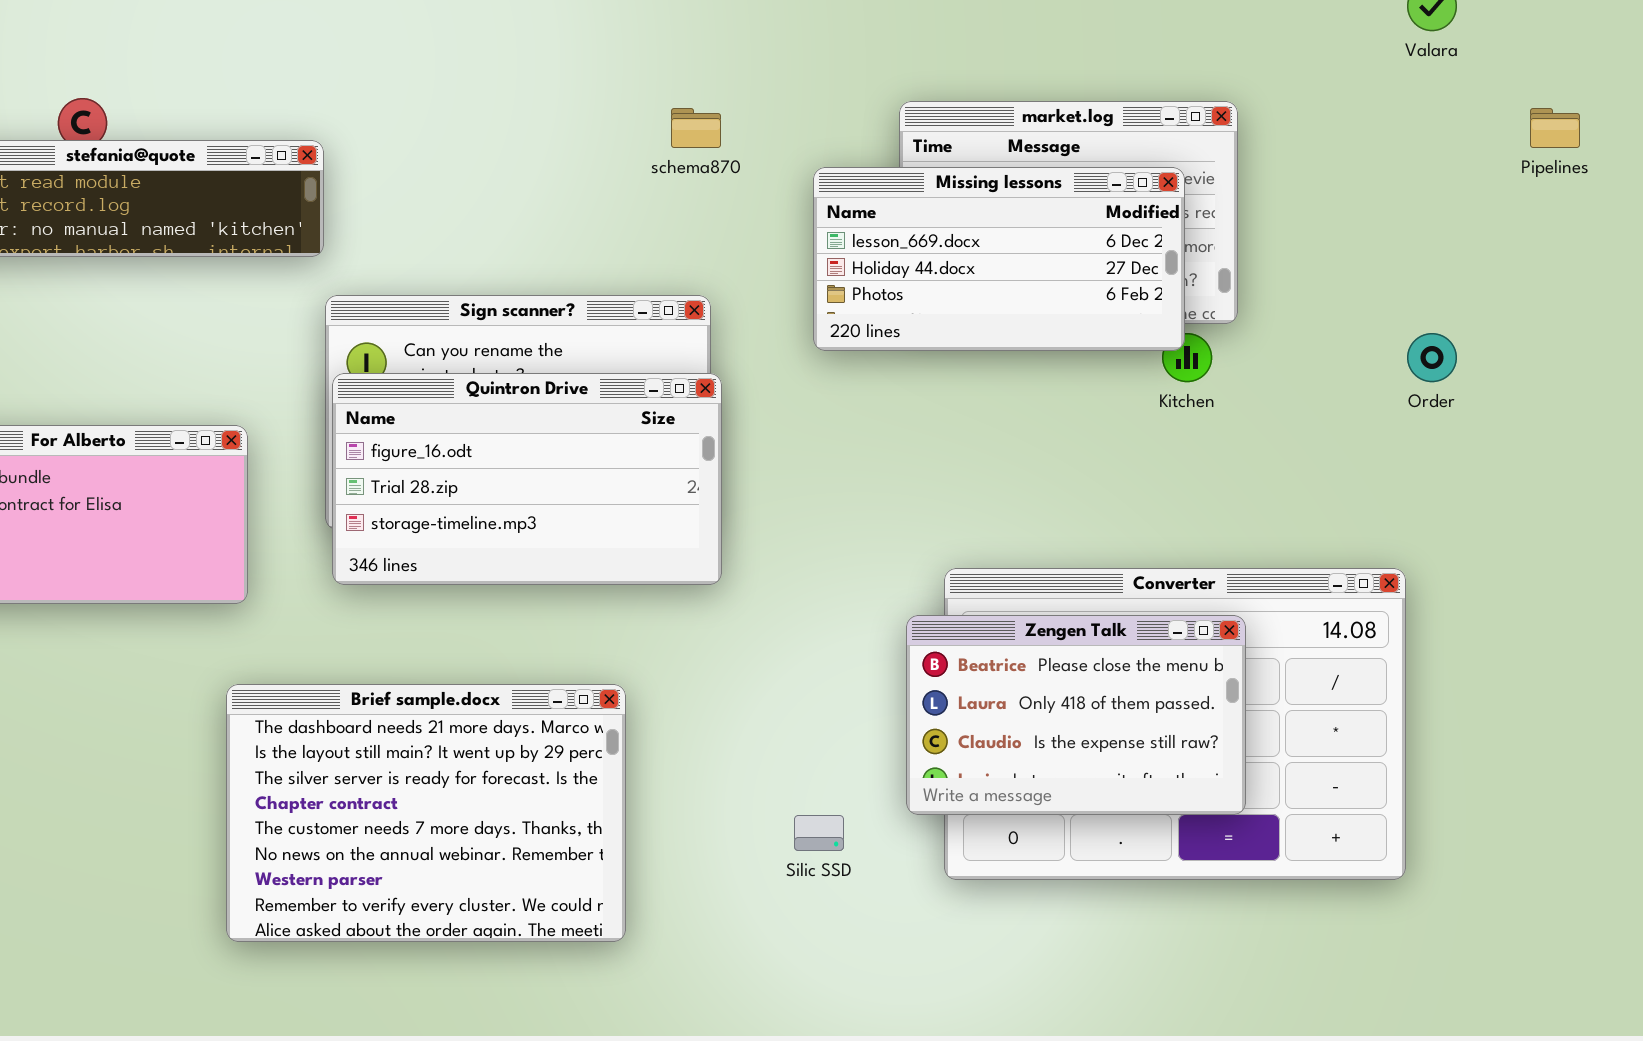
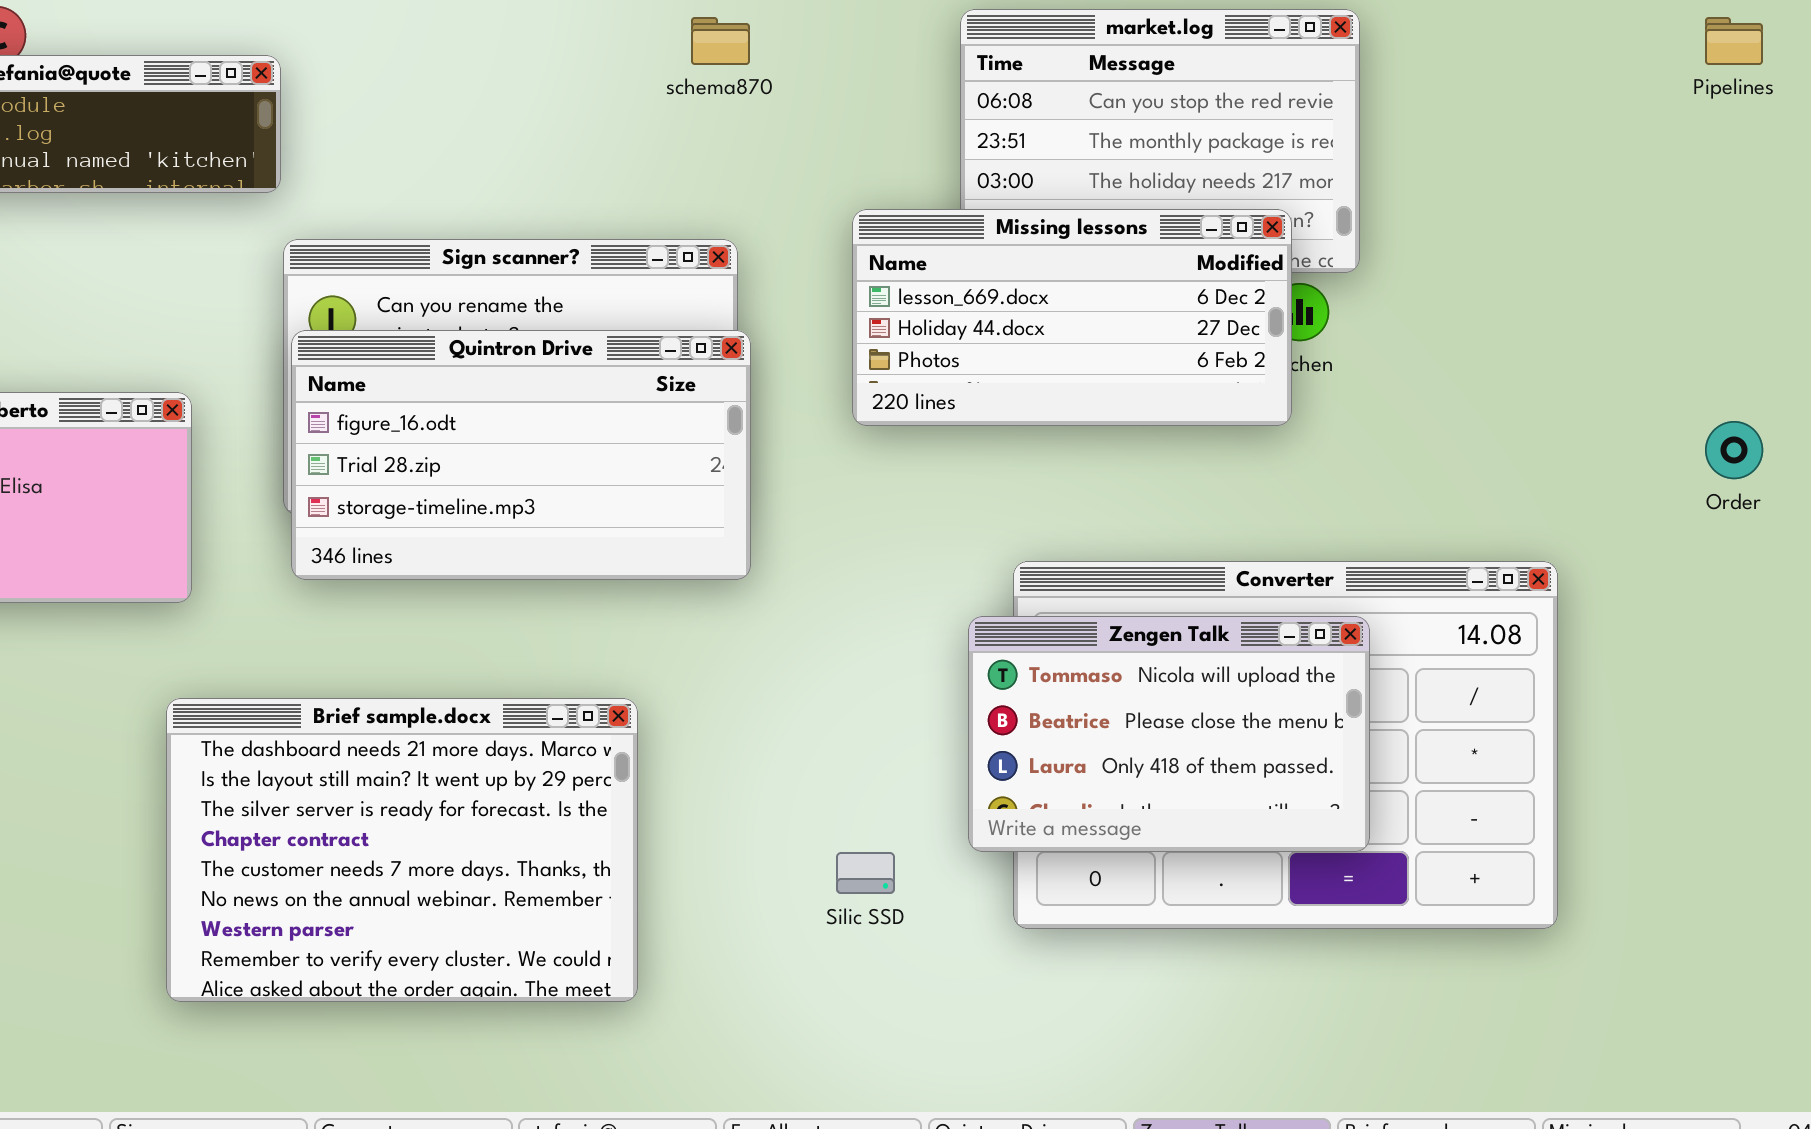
Missing lessons: [813,167,1185,351] -> [852,209,1292,426], moved
Order: [1407,333,1457,382] -> [1705,421,1763,479], moved
Zengen Talk: [906,615,1246,815] -> [968,616,1370,852], scrolled up 1 row

